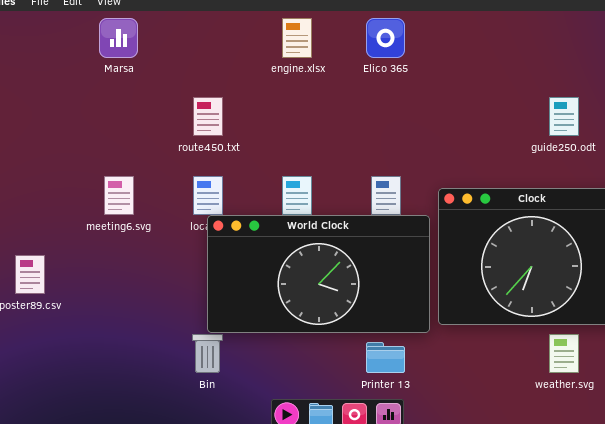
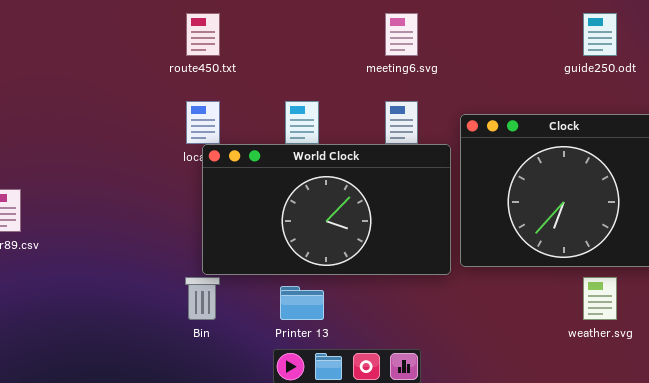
meeting6.svg: [104,176,134,215] -> [385,13,418,56], moved
Printer 13: [366,342,405,373] -> [280,286,324,320], moved

